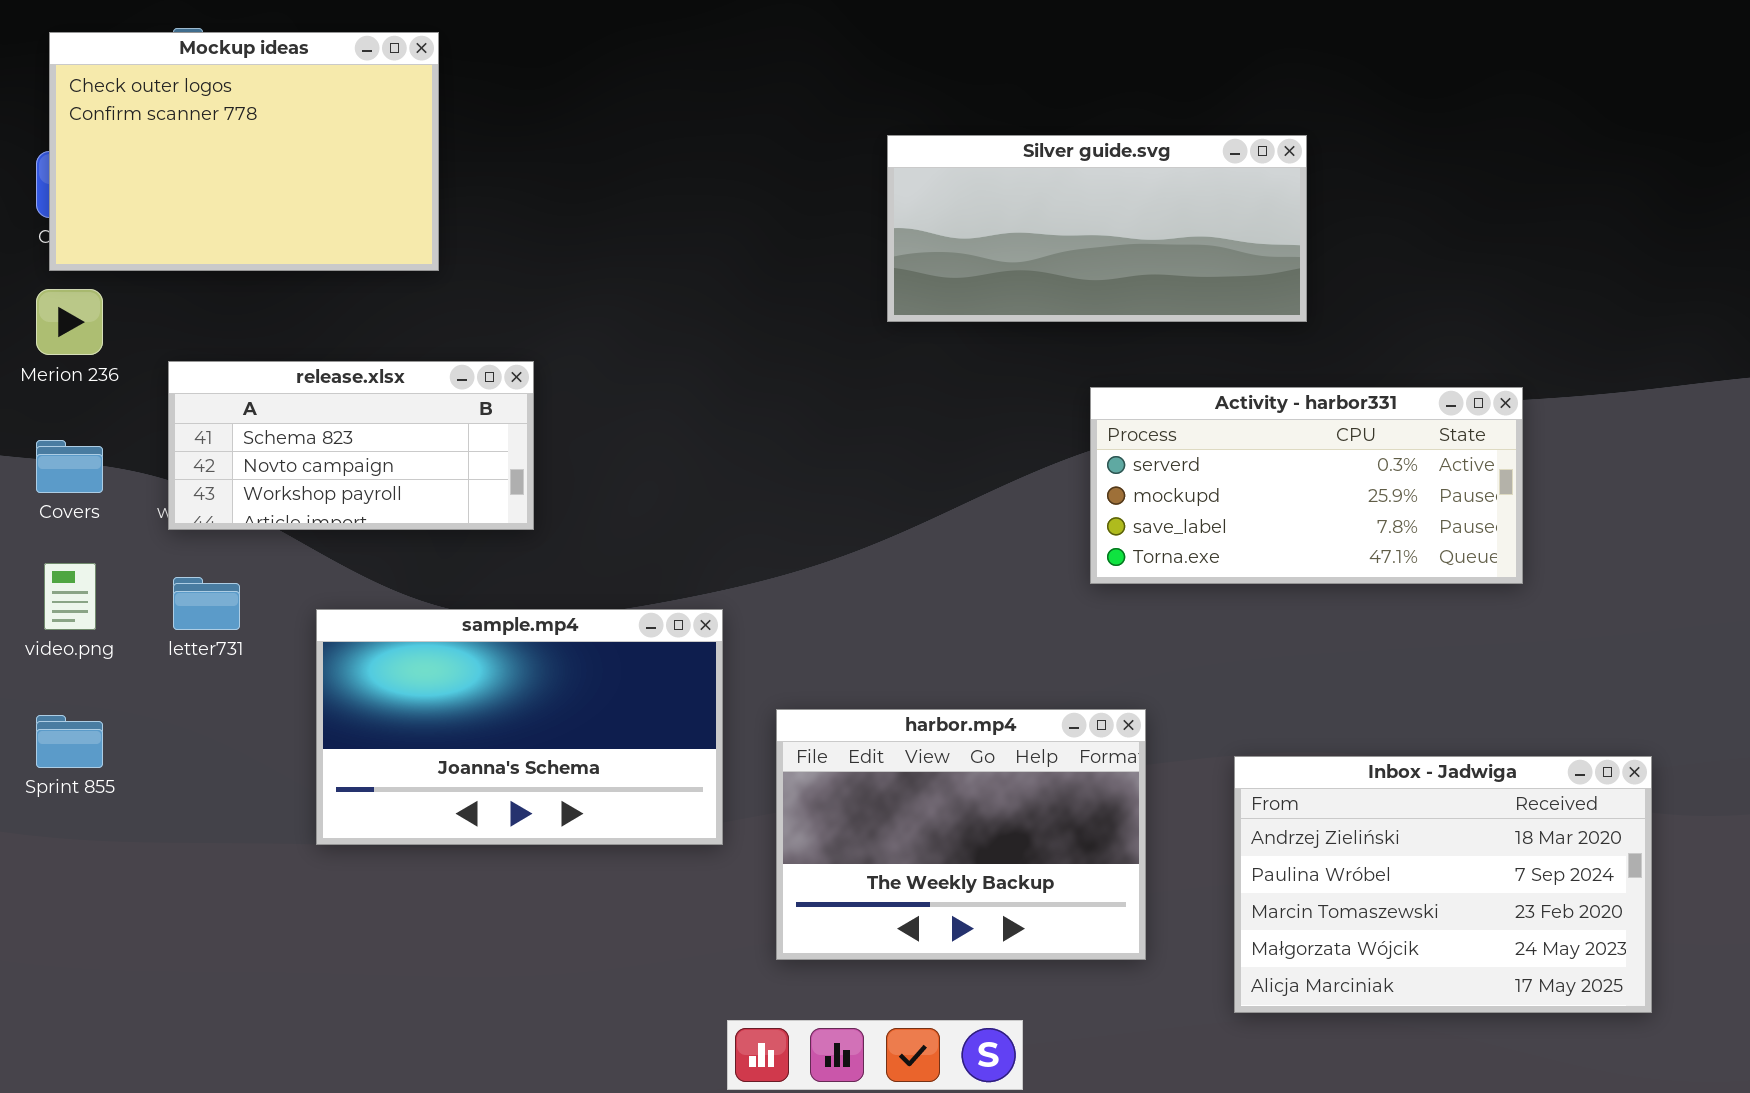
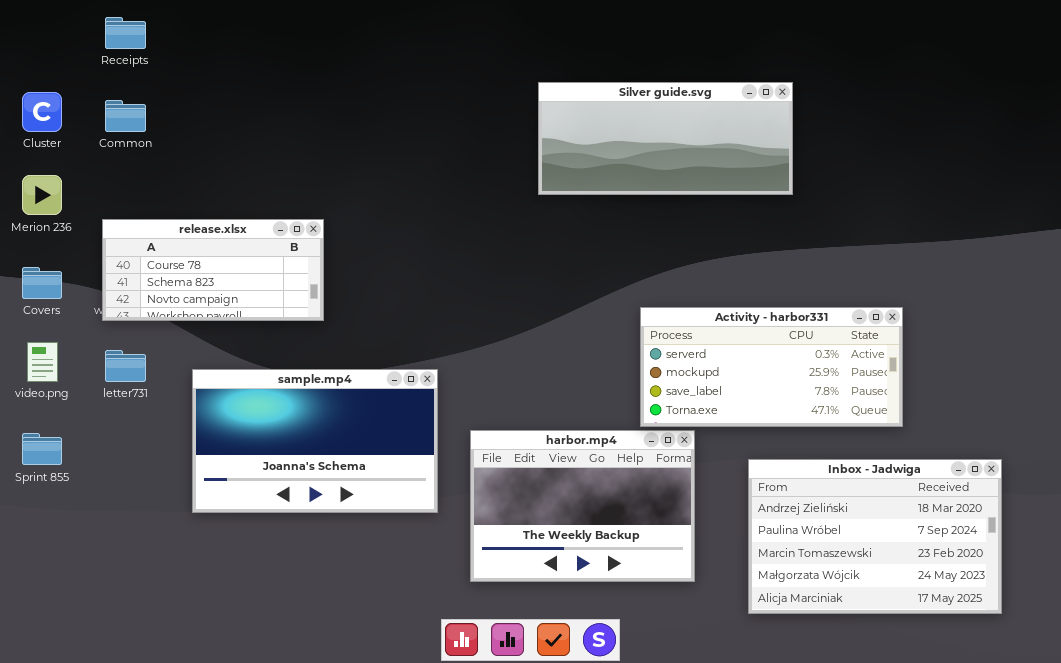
Mockup ideas: [49,32,439,271] -> none, closed
release.xlsx: [168,361,534,530] -> [102,219,324,321], scrolled up 1 row
Activity - harbor331: [1090,387,1523,584] -> [640,307,903,427], moved

